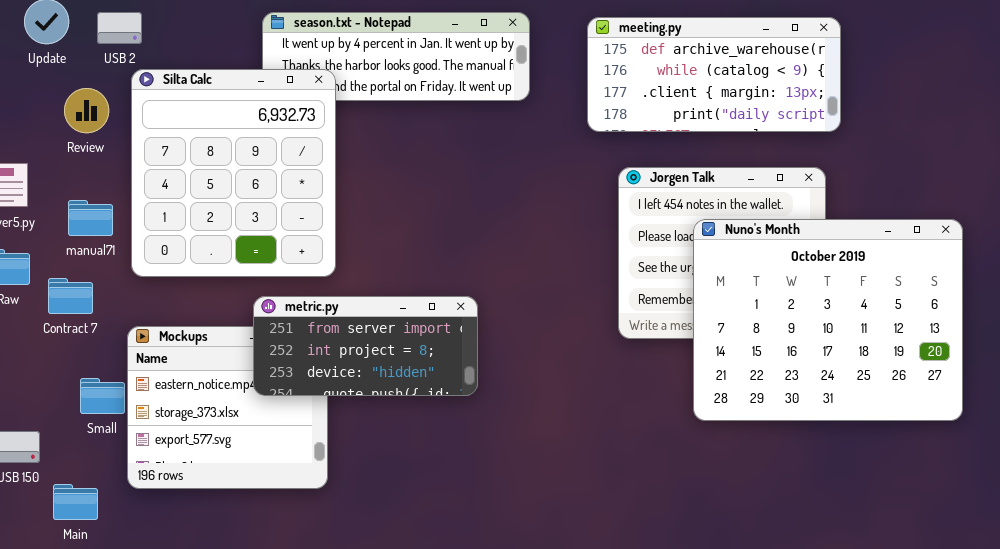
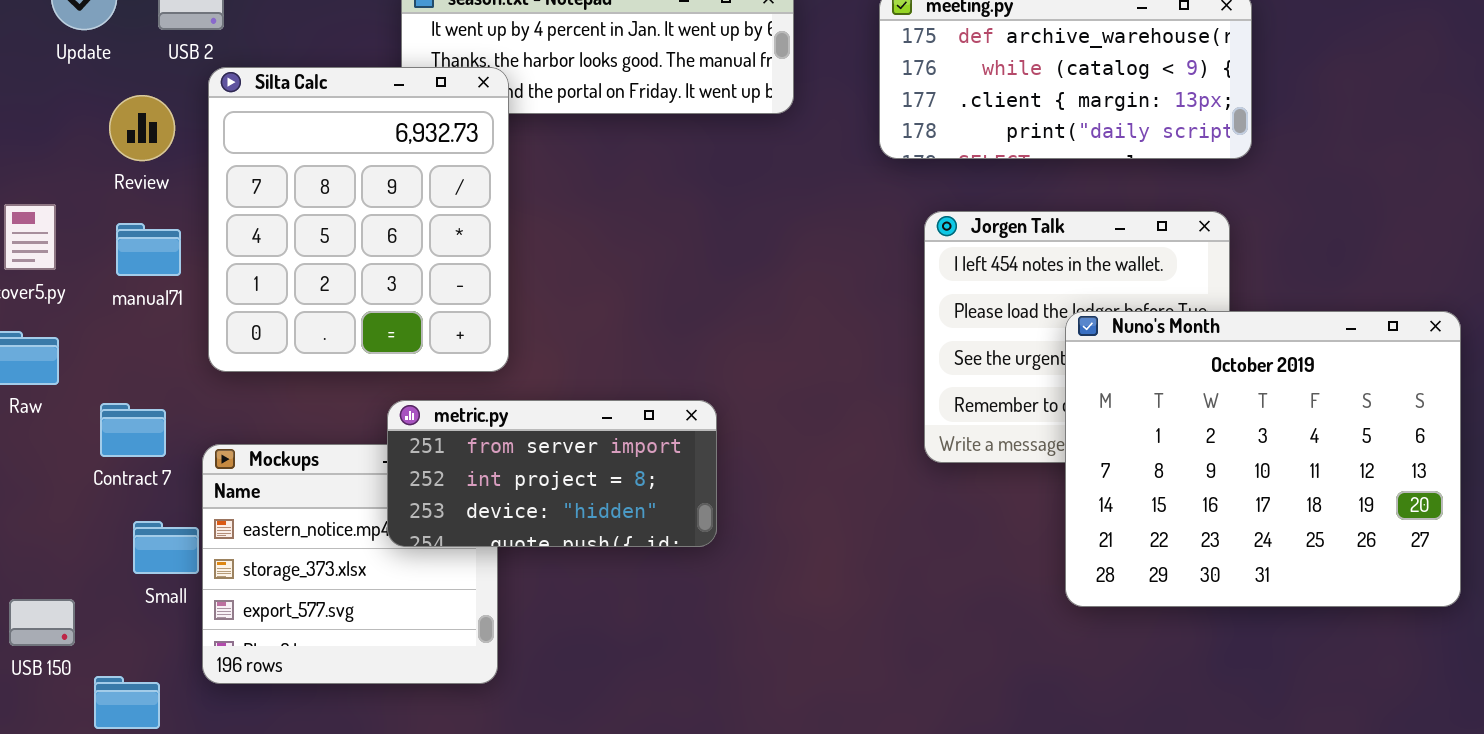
manual71: [68,200,113,236] -> [116,223,181,276], moved
Nuno's Month: [693,219,963,421] -> [1065,311,1461,607], moved
Contract 7: [48,278,93,314] -> [100,403,166,457], moved

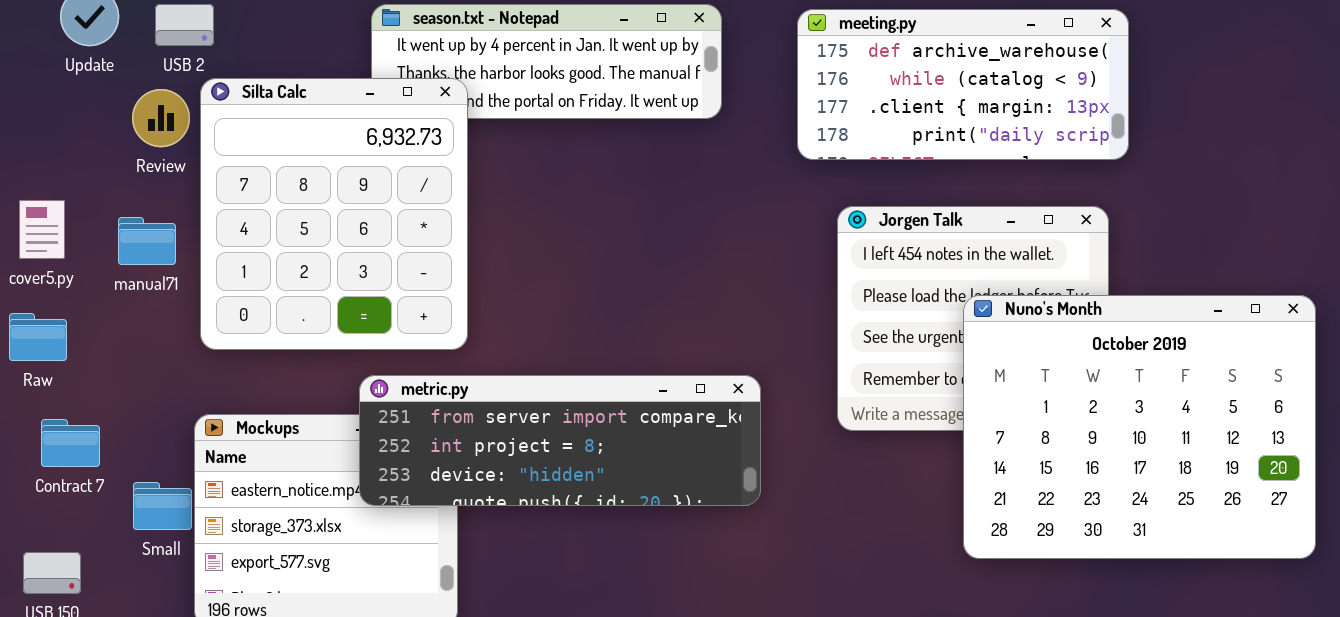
Review: [109,95,175,161] -> [132,89,190,147], moved
metric.py: [387,400,717,547] -> [359,375,761,506], resized
Contract 7: [100,403,166,457] -> [41,419,100,467], moved

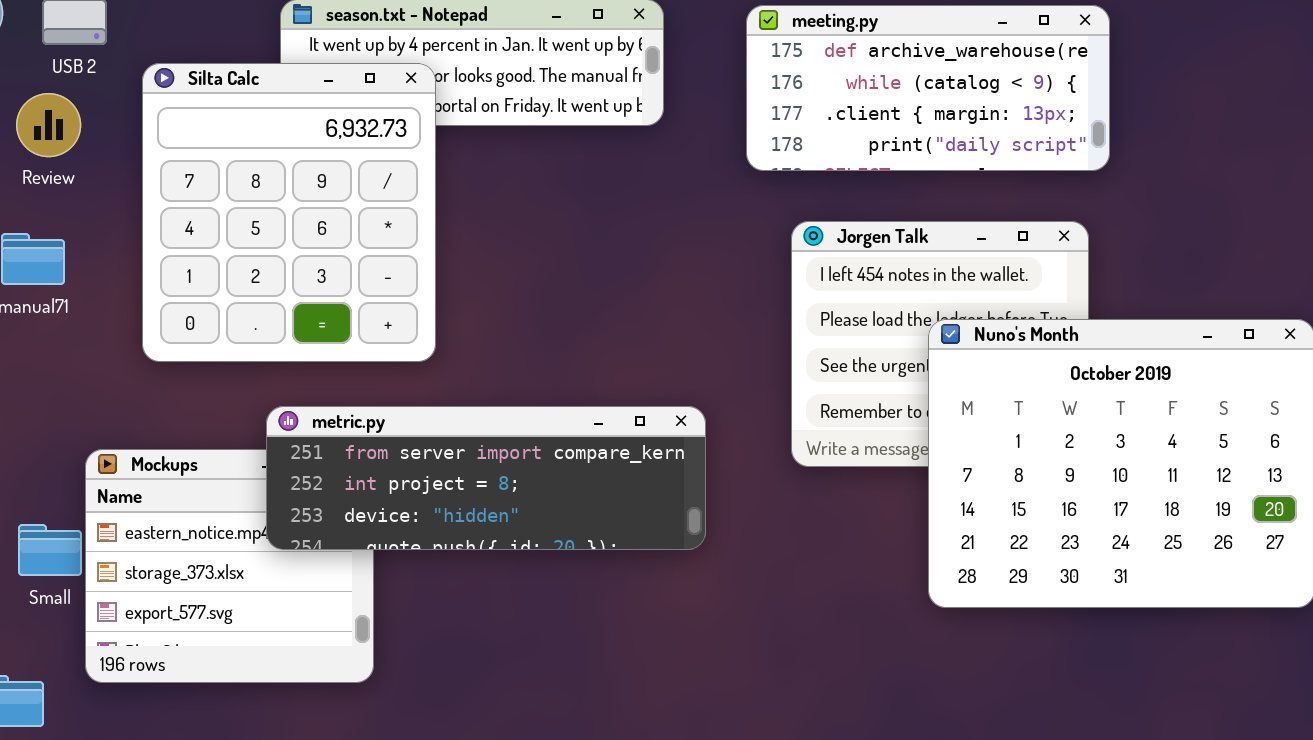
Silta Calc: [200,78,468,350] -> [142,63,436,362], moved

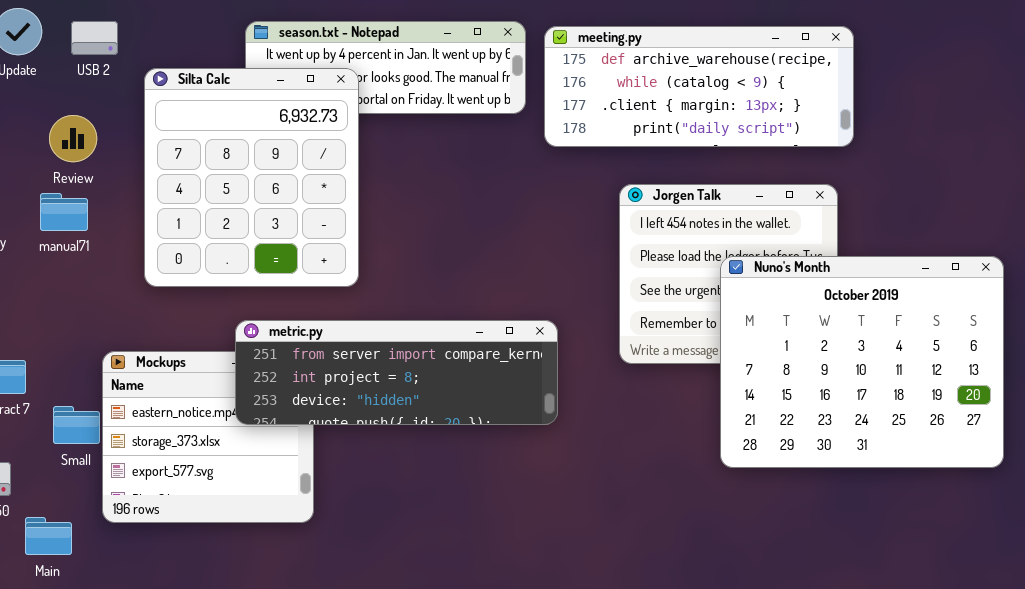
meeting.py: [746,5,1110,171] -> [544,26,854,147], resized
Review: [16,93,81,157] -> [49,115,97,162], moved

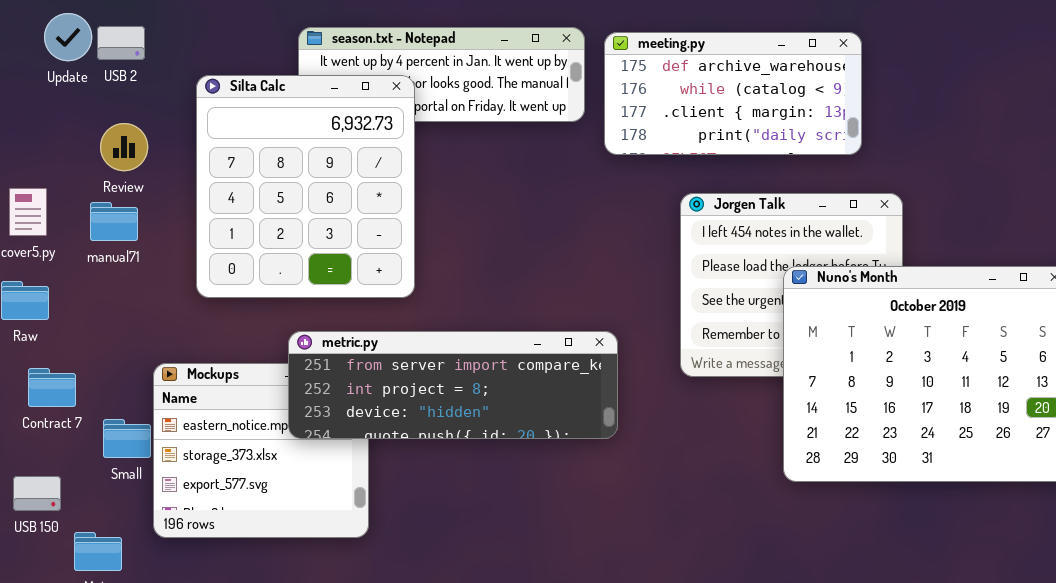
USB 2: [71,21,118,55] -> [97,26,145,60], moved
meeting.py: [544,26,854,147] -> [604,32,862,155], resized

